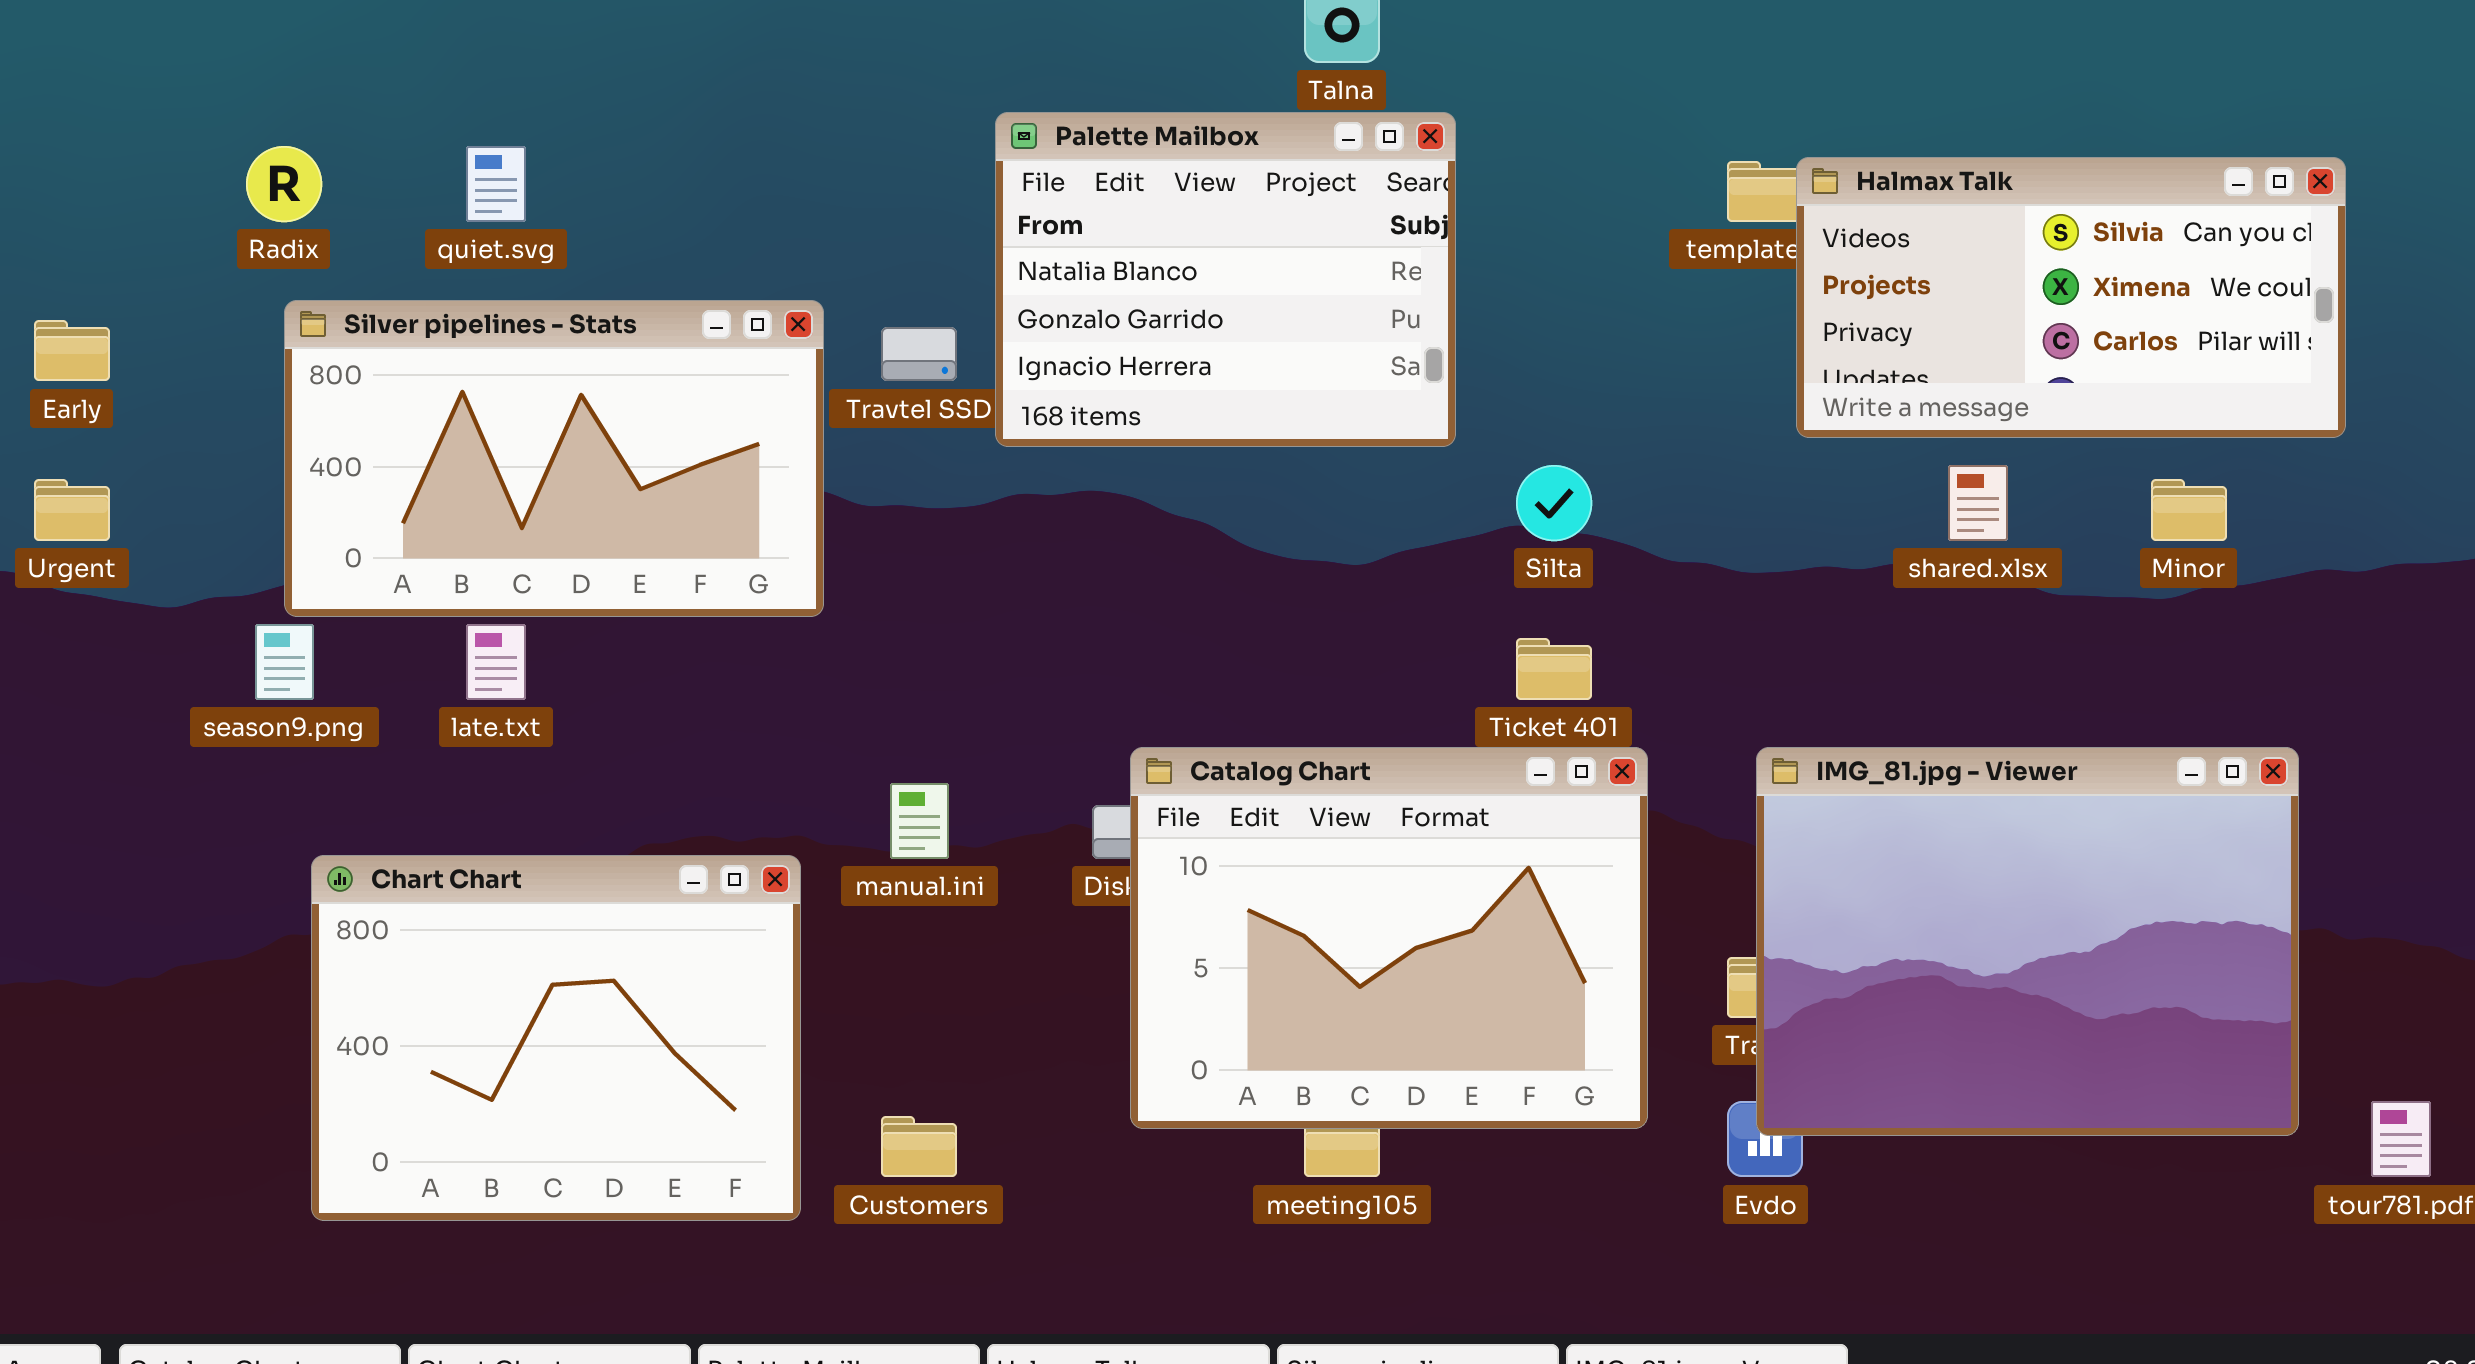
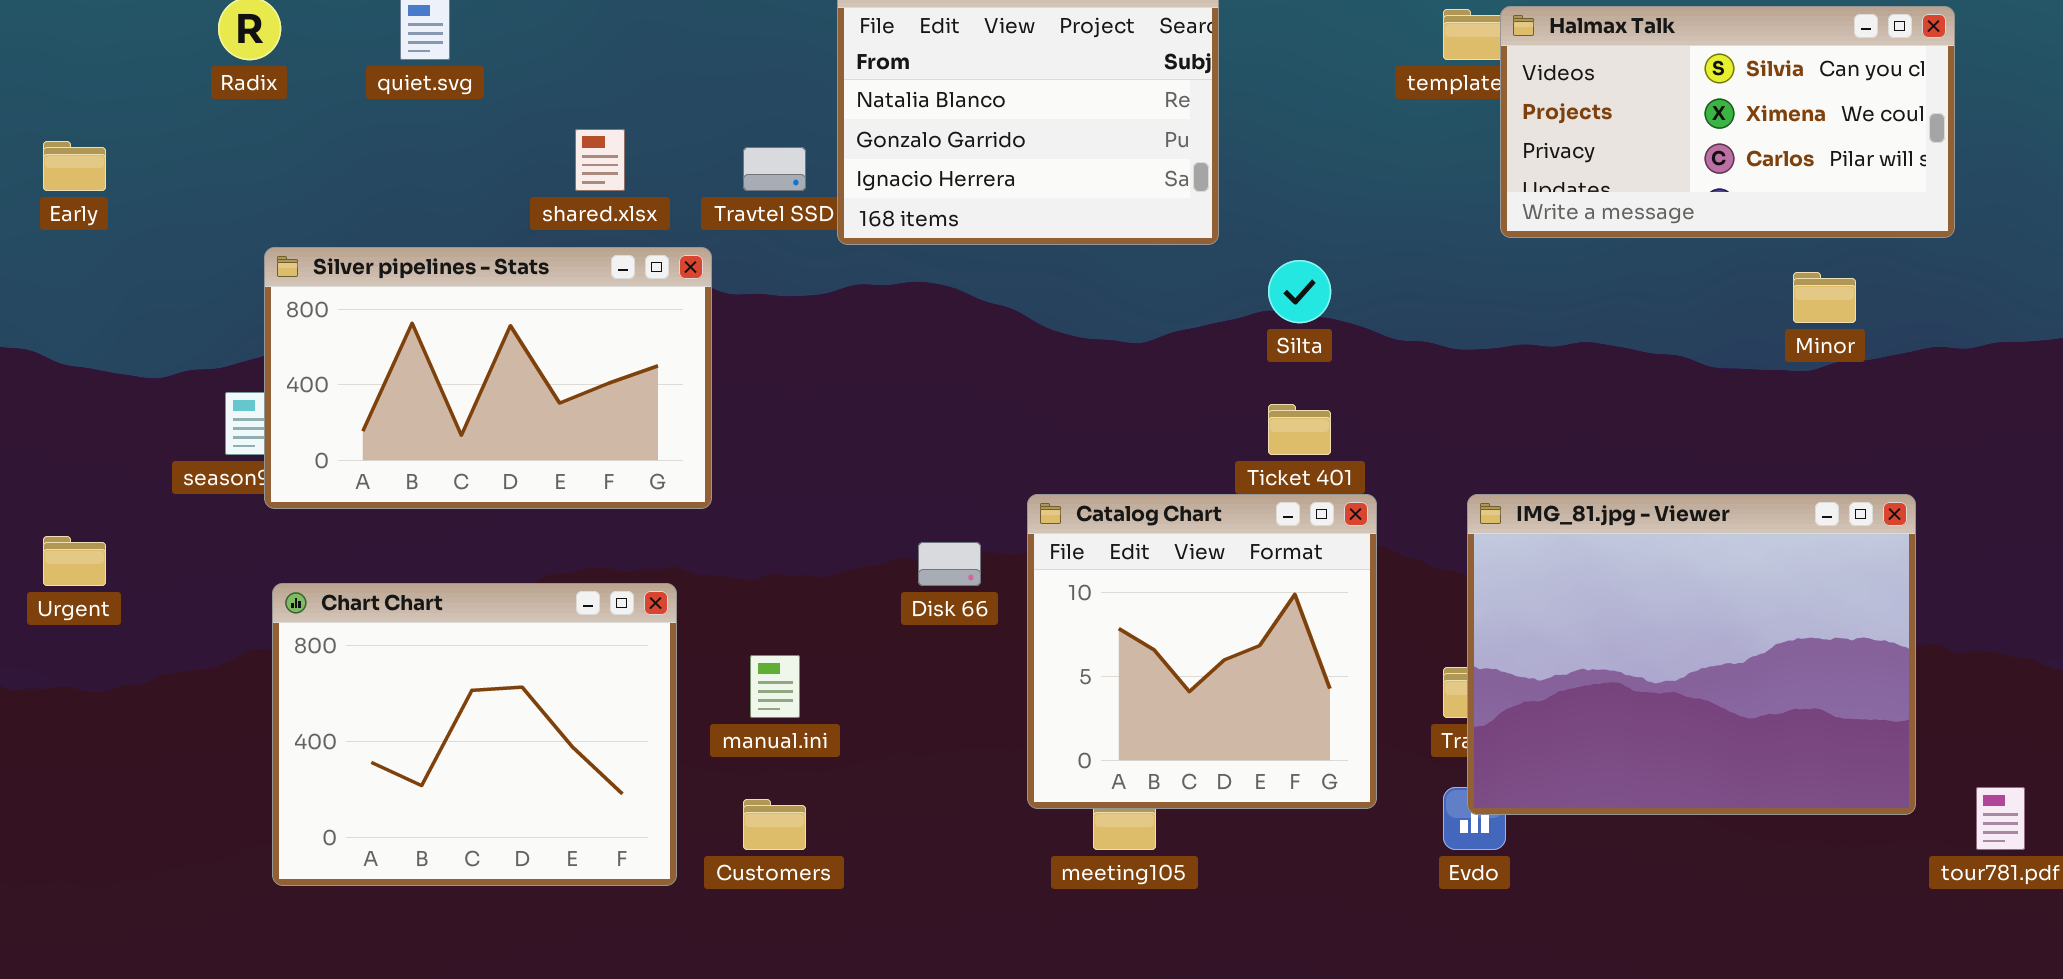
Silver pipelines - Stats: [284,300,824,617] -> [264,247,712,509], moved
shared.xlsx: [1948,465,2008,541] -> [575,129,625,191], moved
Urgent: [34,479,110,541] -> [43,536,106,586], moved
Catalog Chart: [1130,747,1648,1129] -> [1027,494,1377,809], resized
manual.ini: [890,783,949,859] -> [750,655,800,718], moved

